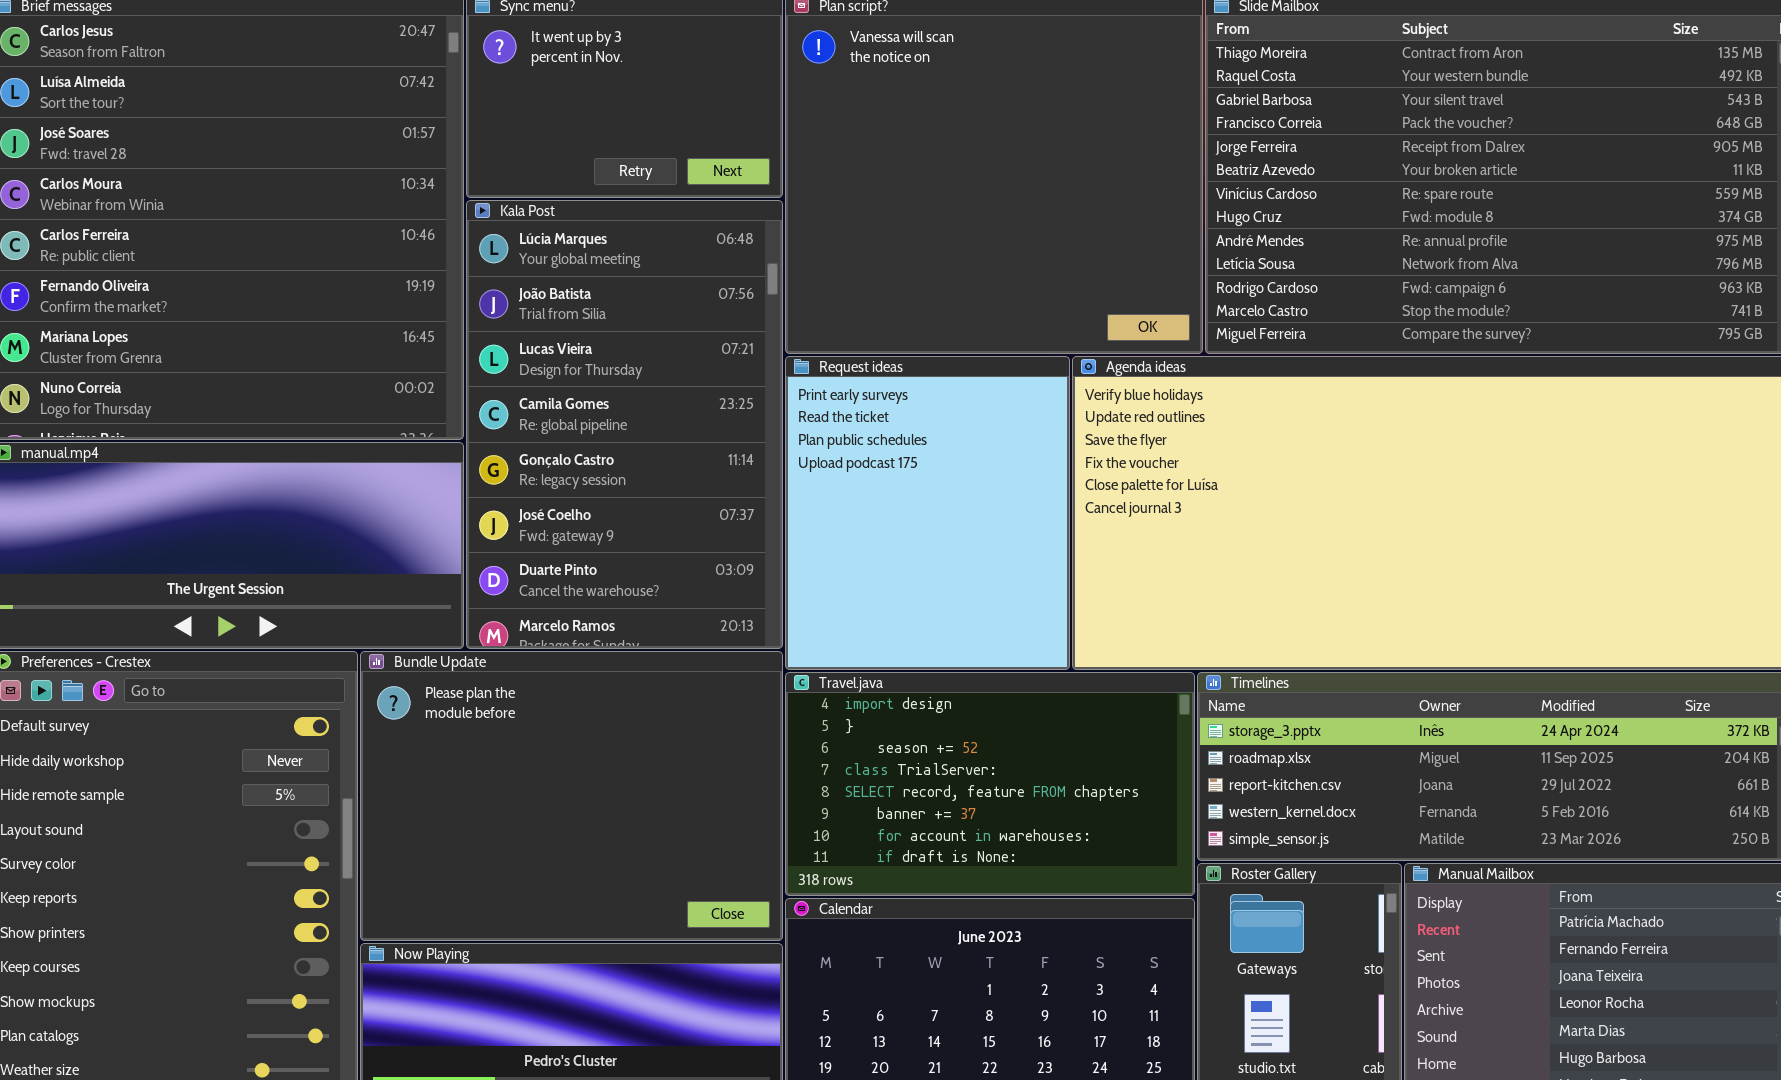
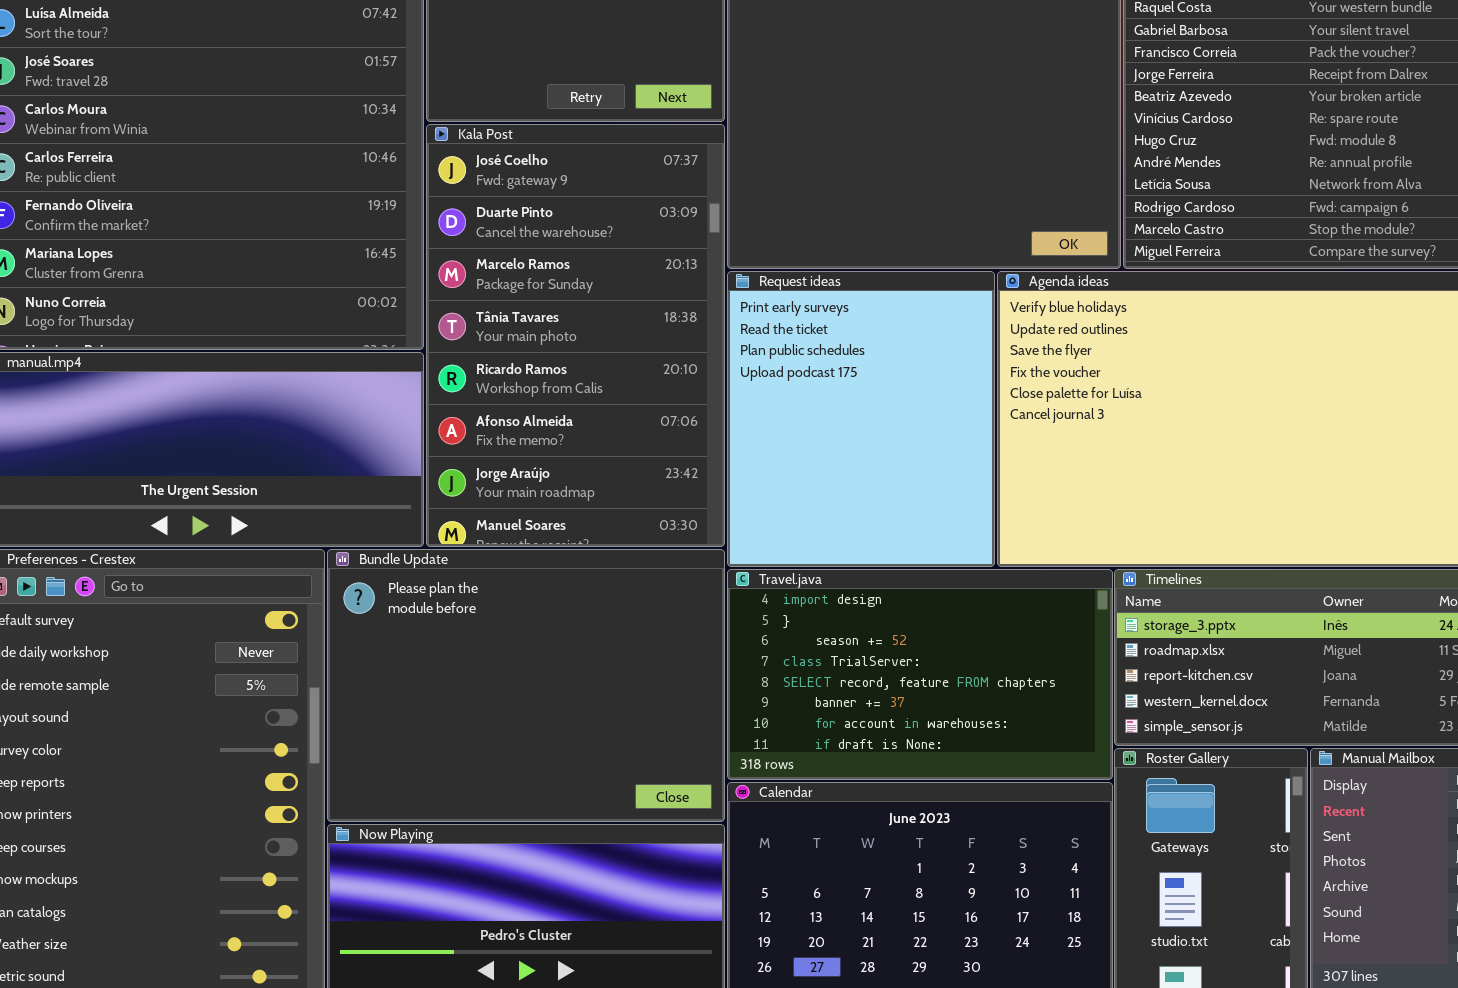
Kala Post: [466,200,783,649] -> [426,124,725,547], scrolled down 5 rows

